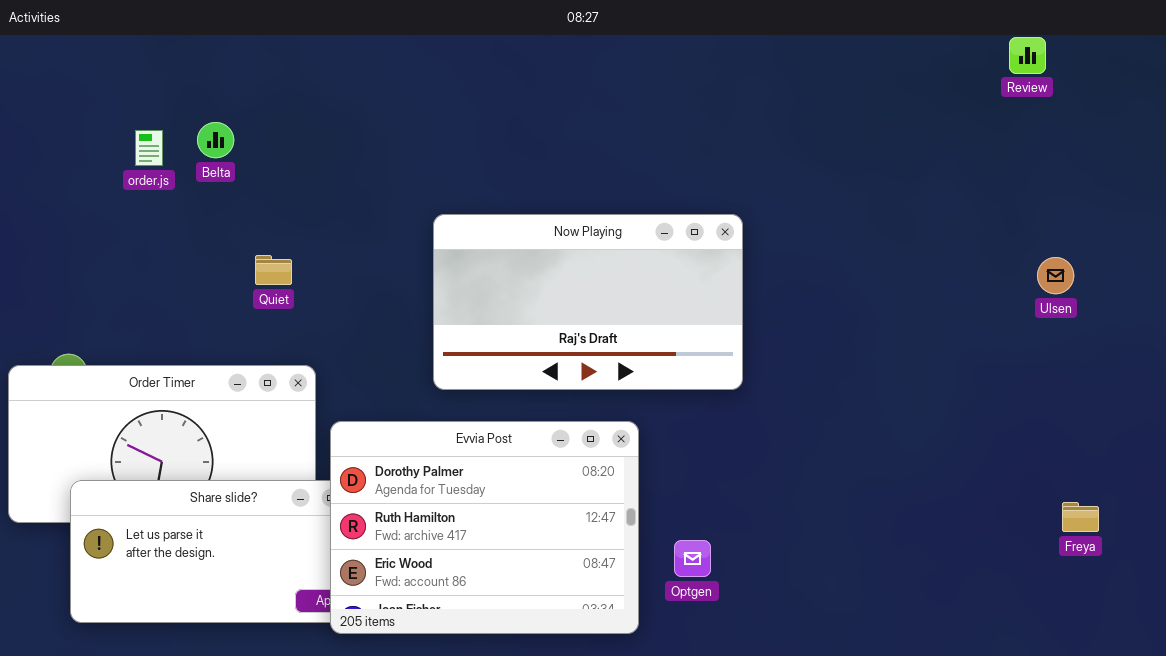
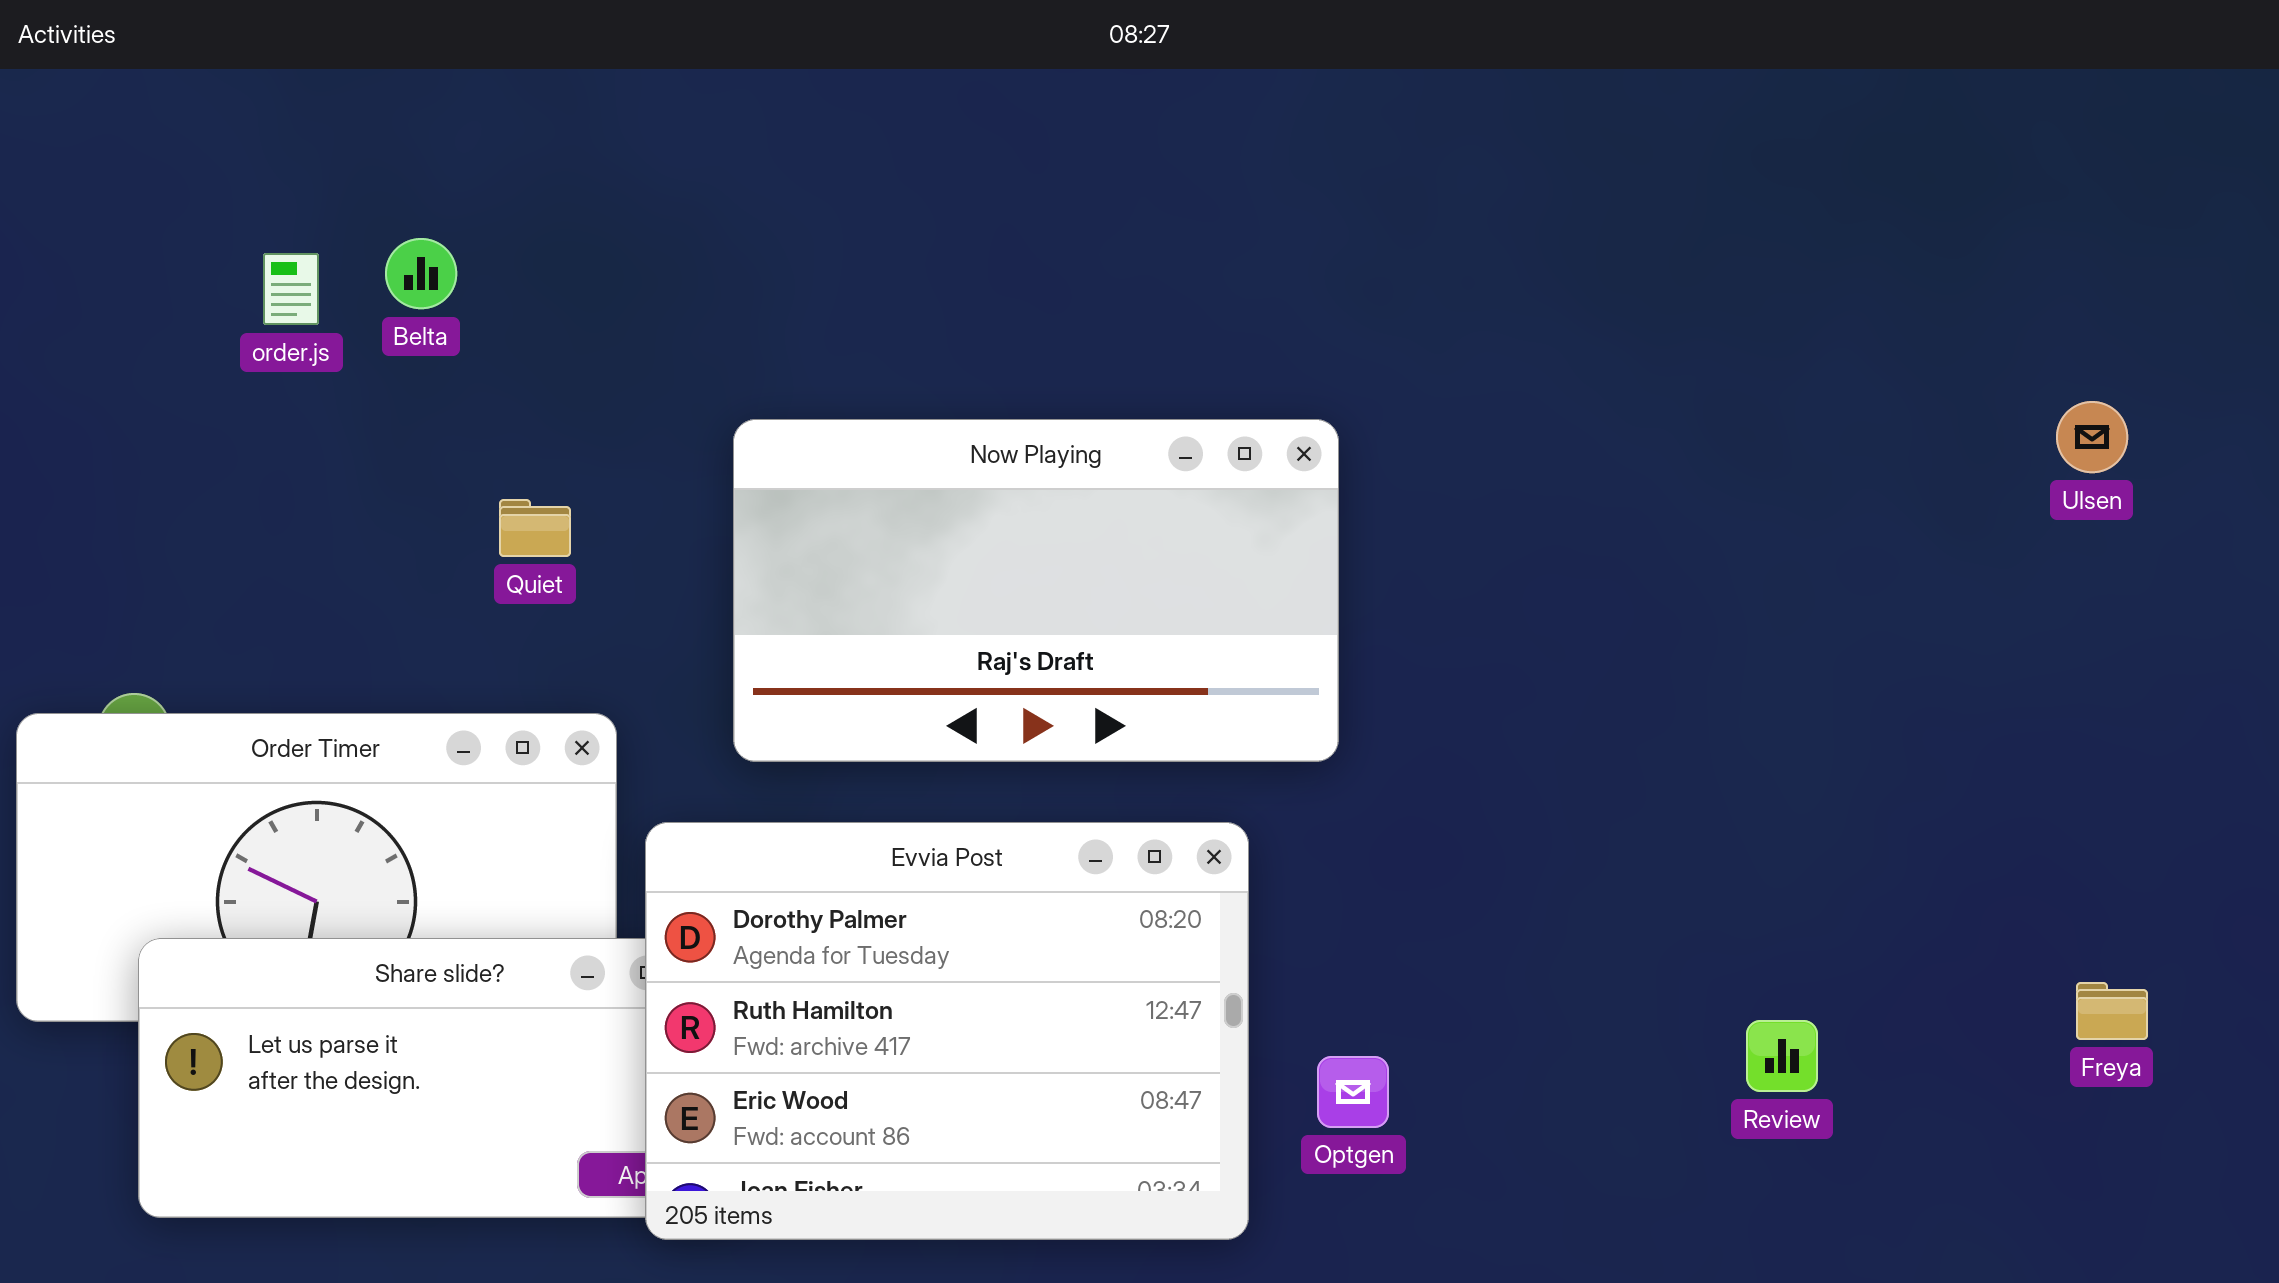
Review: [1009,37,1046,74] -> [1746,1020,1818,1092], moved
Now Playing: [433,214,743,390] -> [733,419,1339,762], moved
Ulsen: [1037,257,1074,294] -> [2056,401,2128,473], moved

